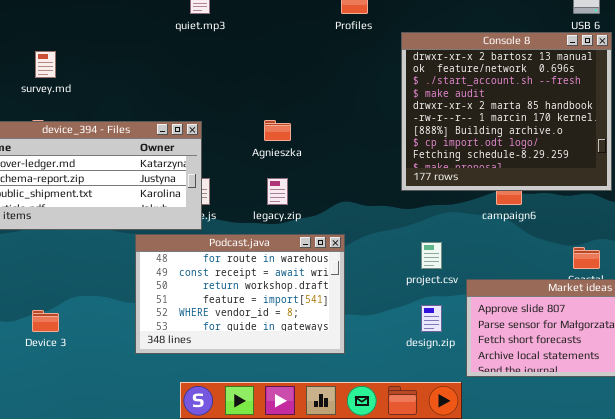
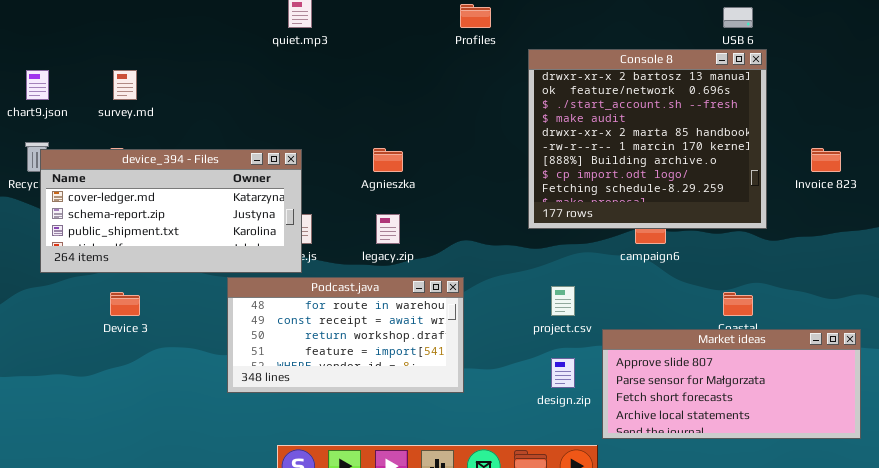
Podcast.java: [135,234,345,354] -> [227,277,464,393], resized
Device 3: [32,310,59,332] -> [110,292,140,316], moved

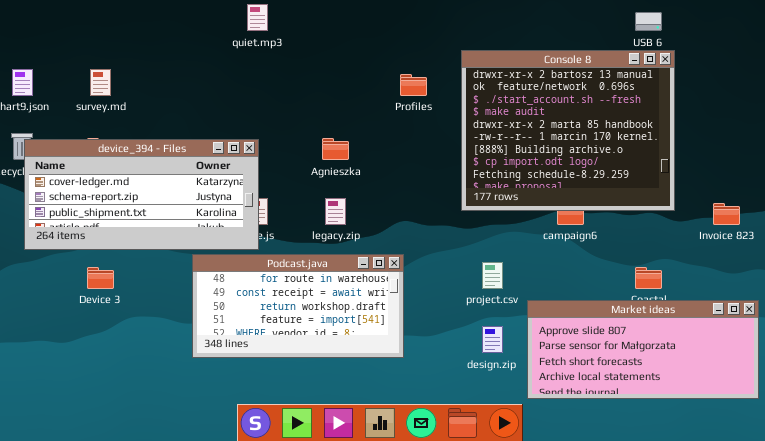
Profiles: [460,4,491,28] -> [400,74,427,96], moved
Invoice 823: [811,148,841,172] -> [713,203,740,225], moved

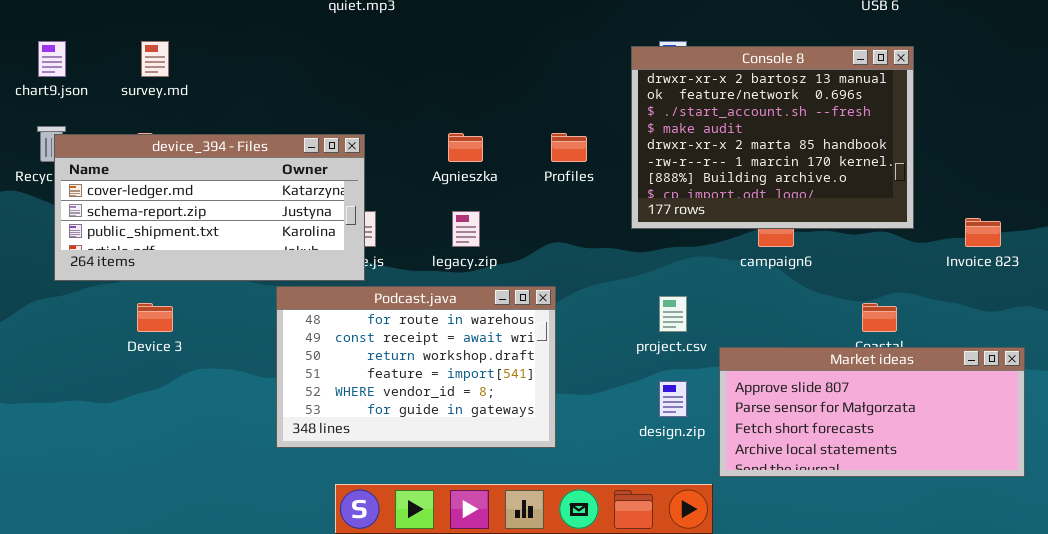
Console 8: [461,50,675,211] -> [631,46,914,229], resized
Profiles: [400,74,427,96] -> [551,133,587,162], moved
Podcast.java: [192,254,404,358] -> [276,286,556,448], resized

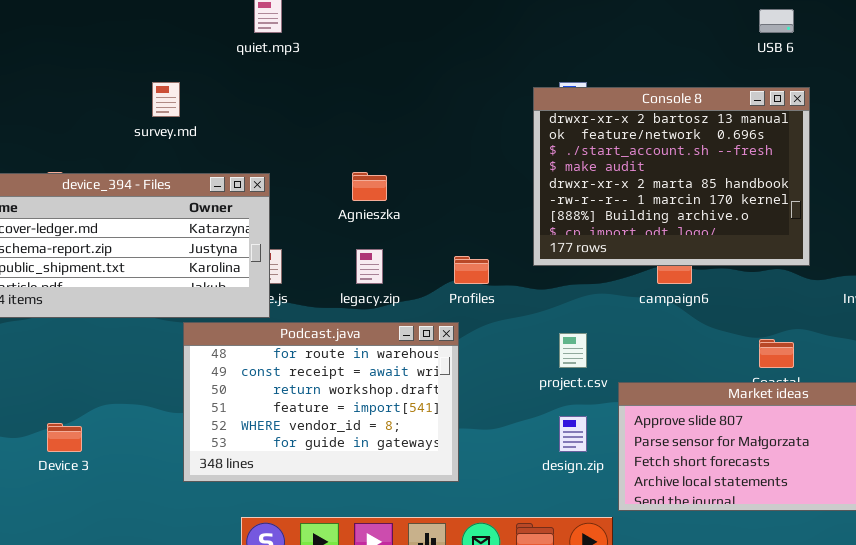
survey.md: [141,41,169,77] -> [152,82,180,117], moved
Profiles: [551,133,587,162] -> [454,256,489,284], moved
Device 3: [137,303,173,332] -> [47,423,82,452], moved

